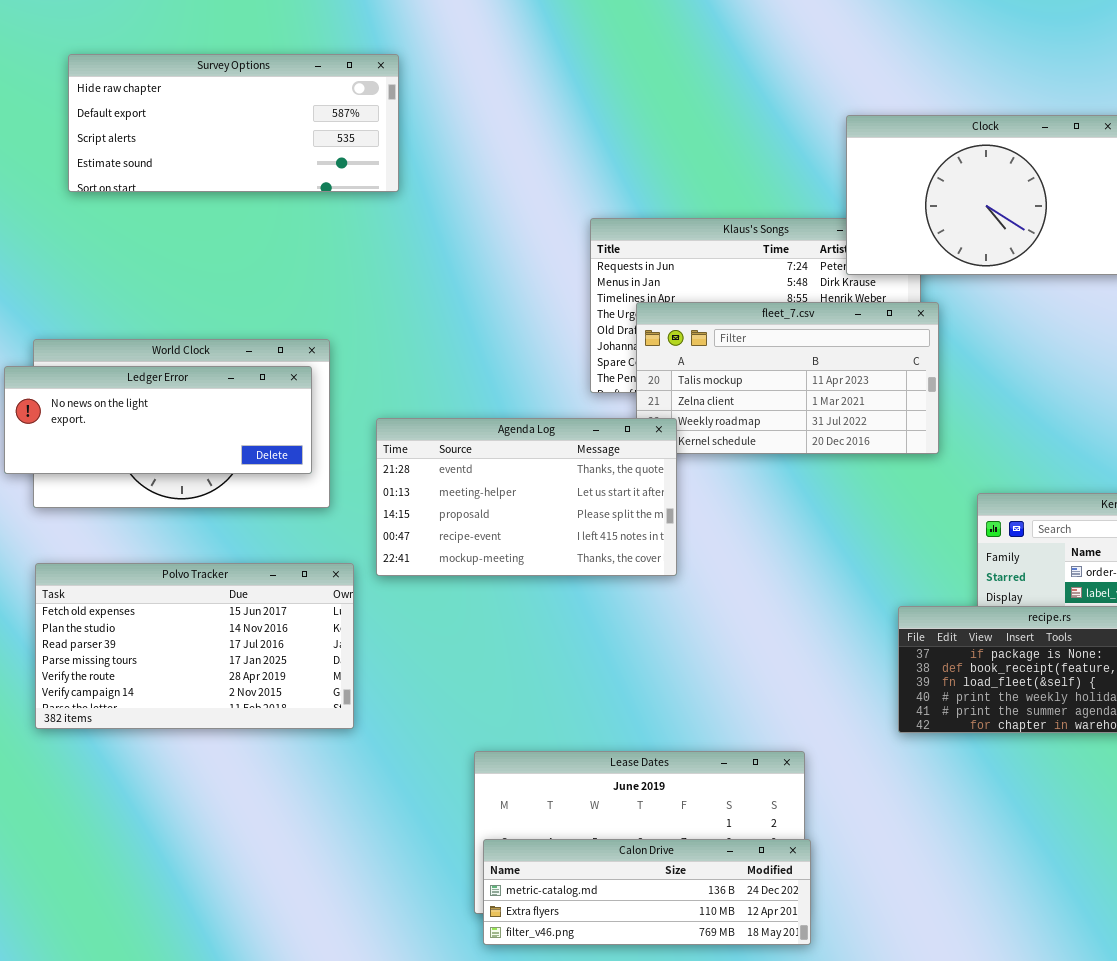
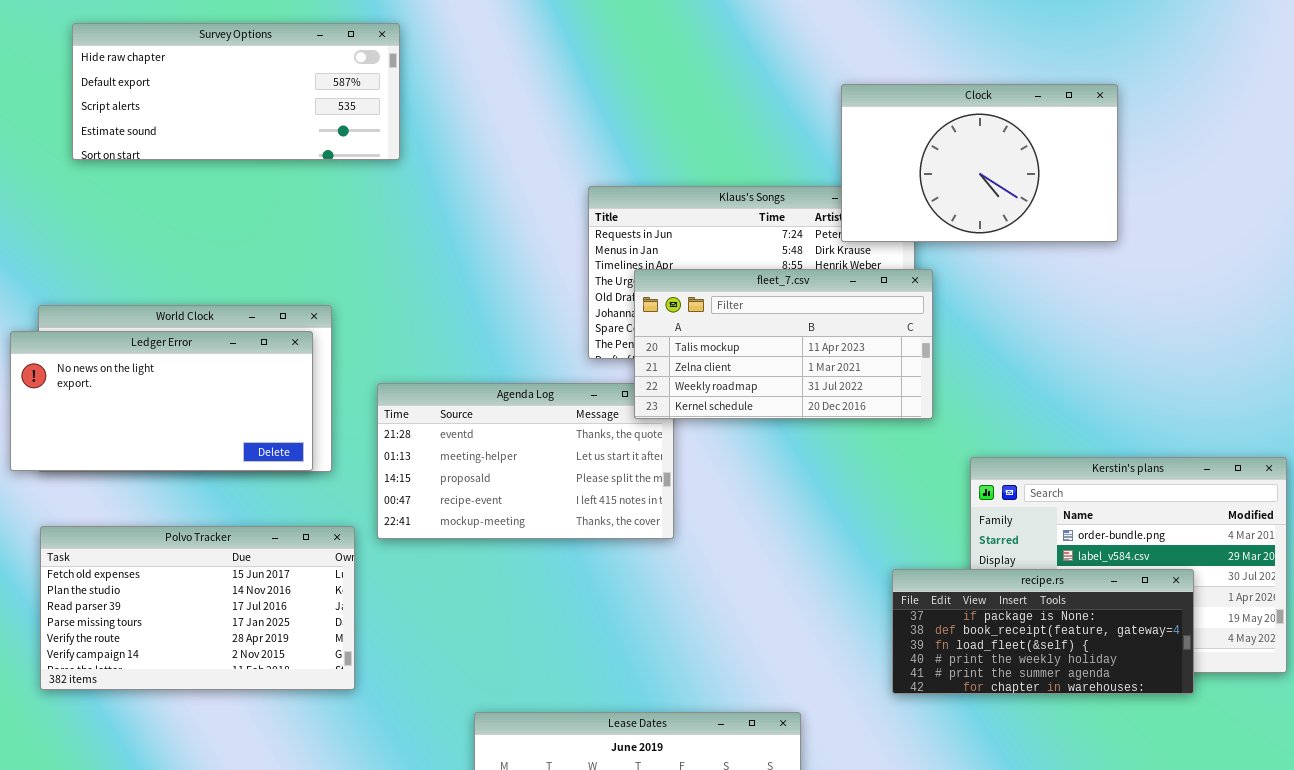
fleet_7.csv: [636,302,939,454] -> [634,269,933,419], raised
Ledger Error: [4,366,312,474] -> [10,331,313,471], resized

